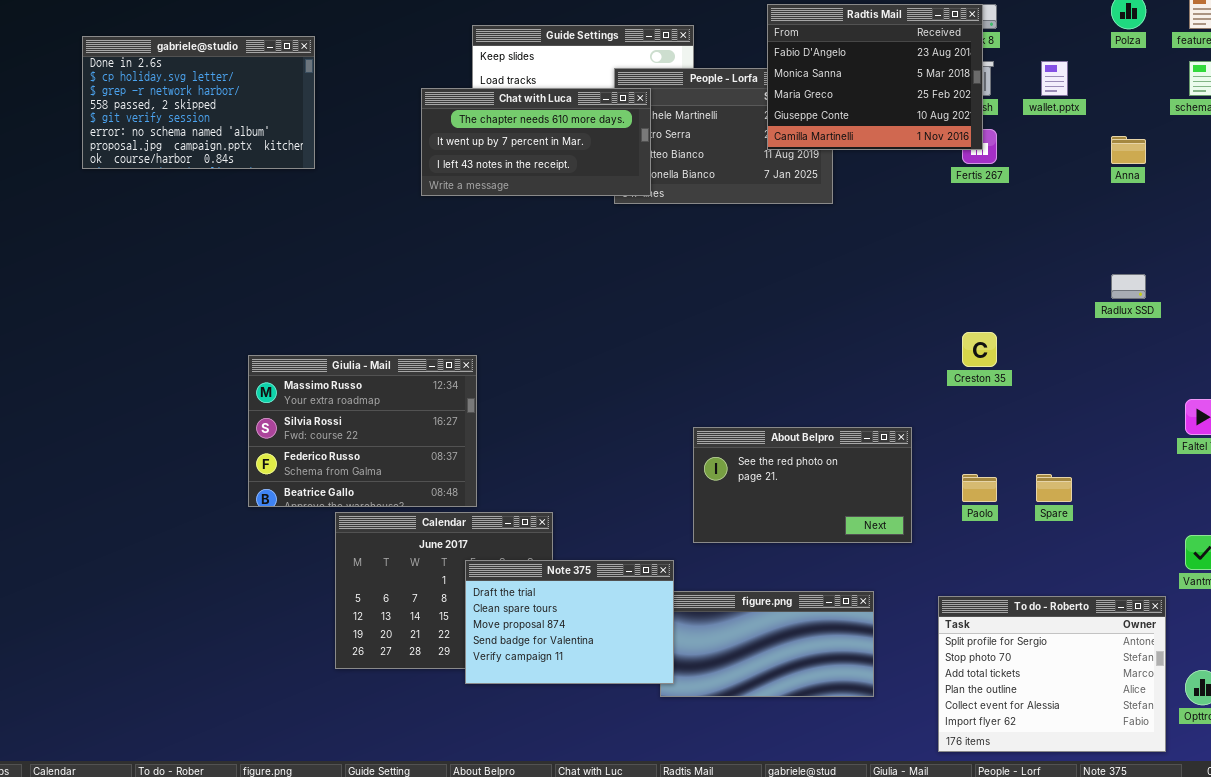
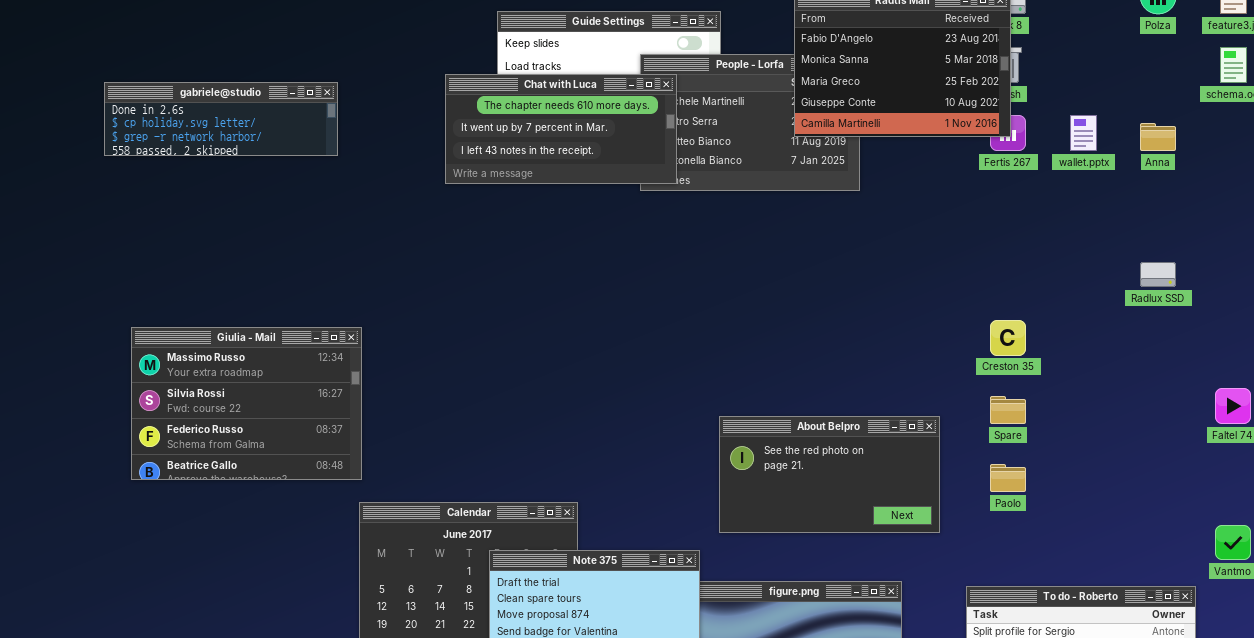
gabriele@studio: [82,36,315,169] -> [104,82,338,156], resized
wallet.pptx: [1041,61,1068,96] -> [1070,115,1097,151], moved
Giulia - Mail: [248,355,477,507] -> [131,327,362,480], moved
Spare: [1036,474,1072,502] -> [990,396,1026,424], moved

